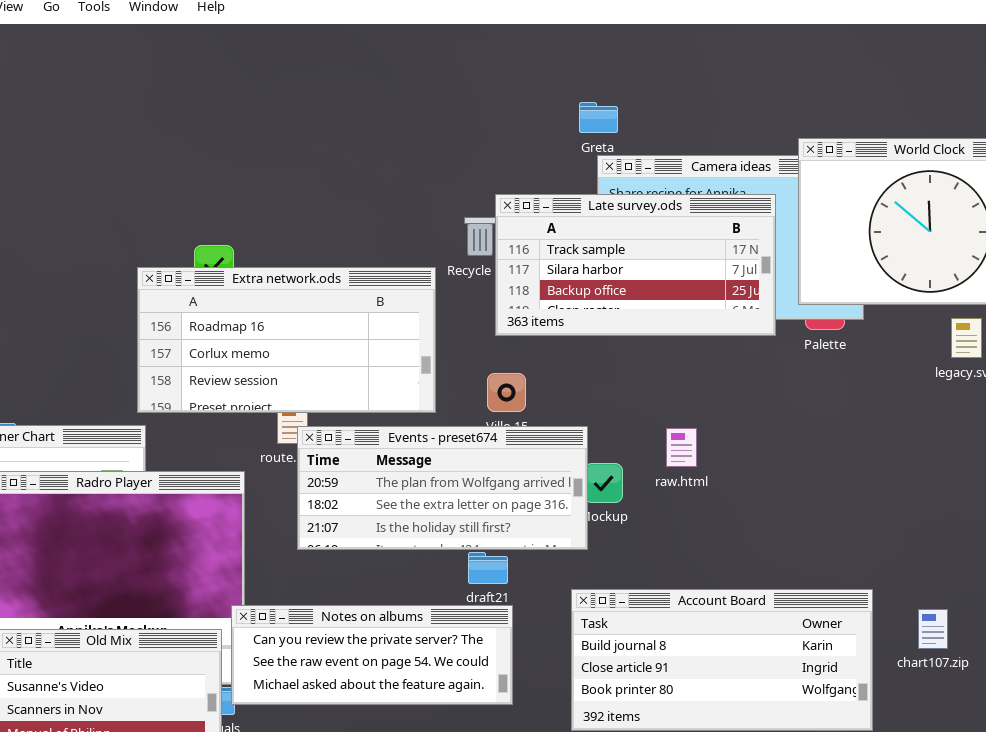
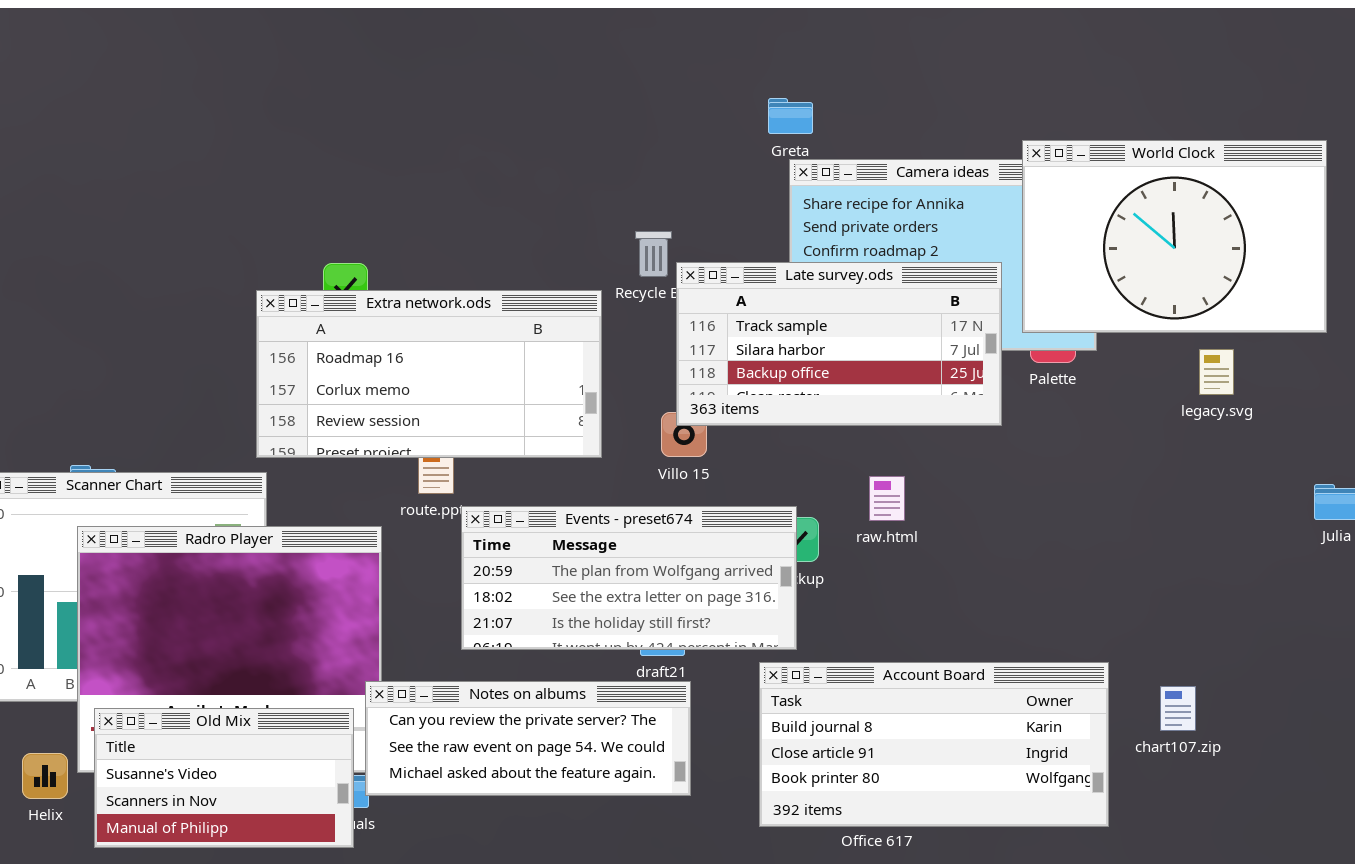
Late survey.ods: [495,194,776,336] -> [676,262,1002,426], moved
Events - preset674: [297,426,588,550] -> [461,506,797,650], moved

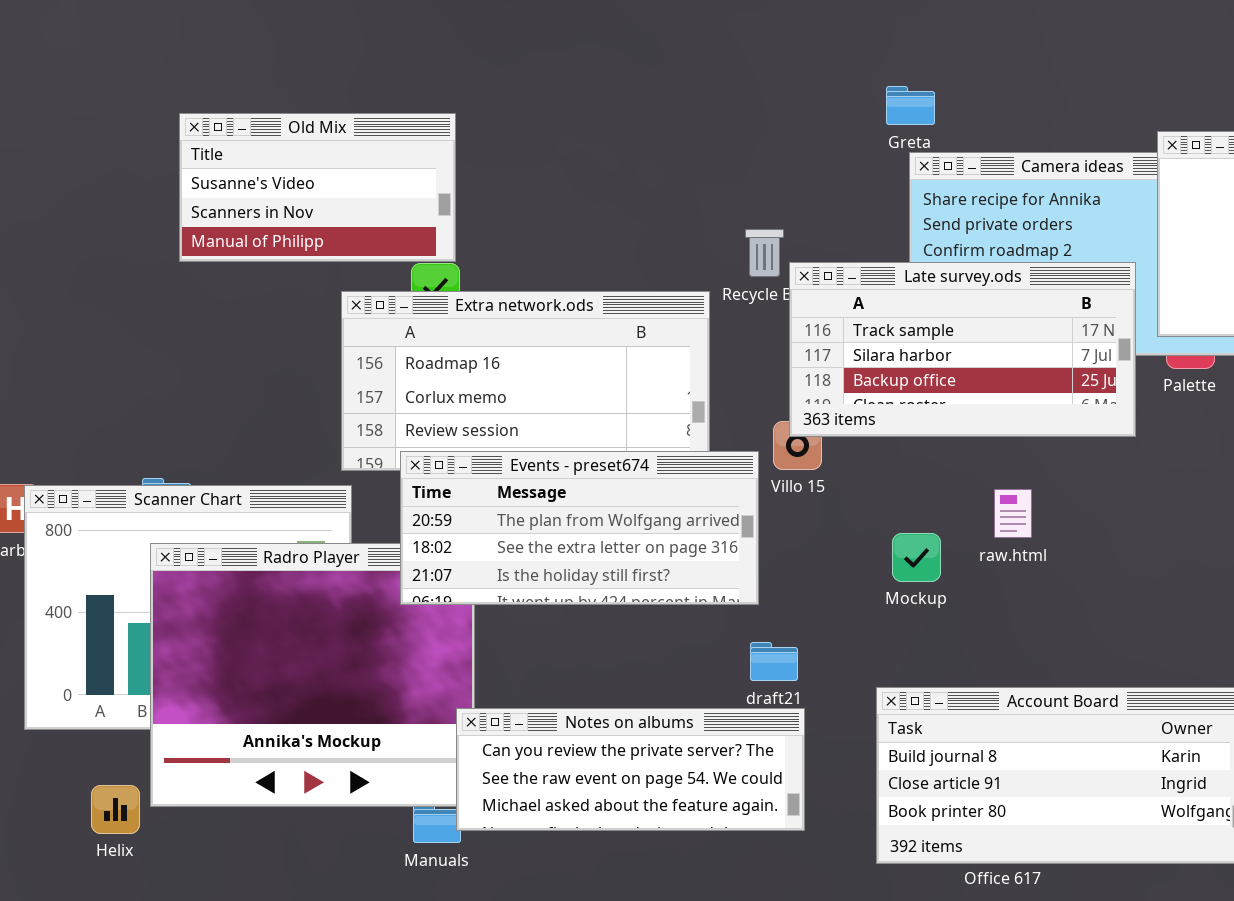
Events - preset674: [461,506,797,650] -> [400,451,759,605], moved
Old Mix: [94,708,354,848] -> [179,113,456,262], moved

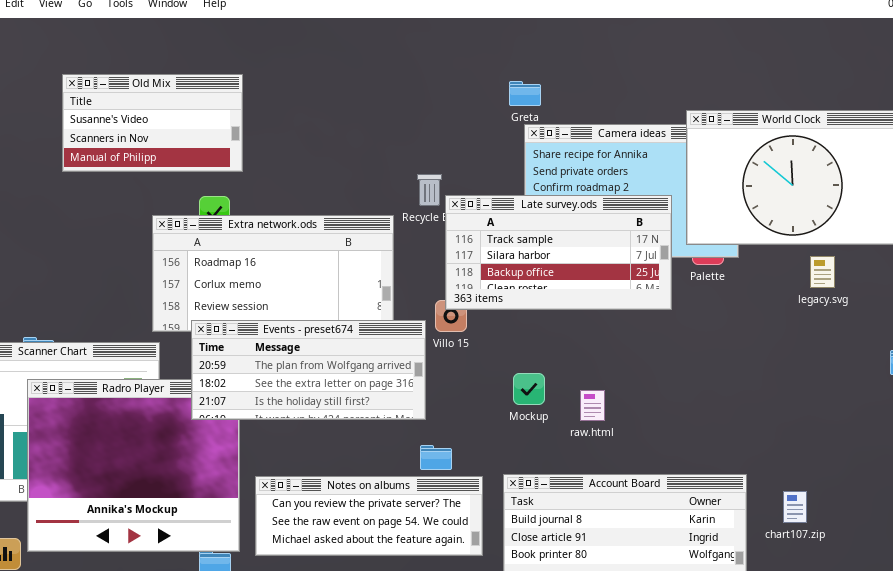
Old Mix: [179,113,456,262] -> [62,74,243,172], moved
raw.html: [994,489,1032,538] -> [580,390,605,421], moved
Notes on albums: [456,708,805,831] -> [255,476,483,556], moved

